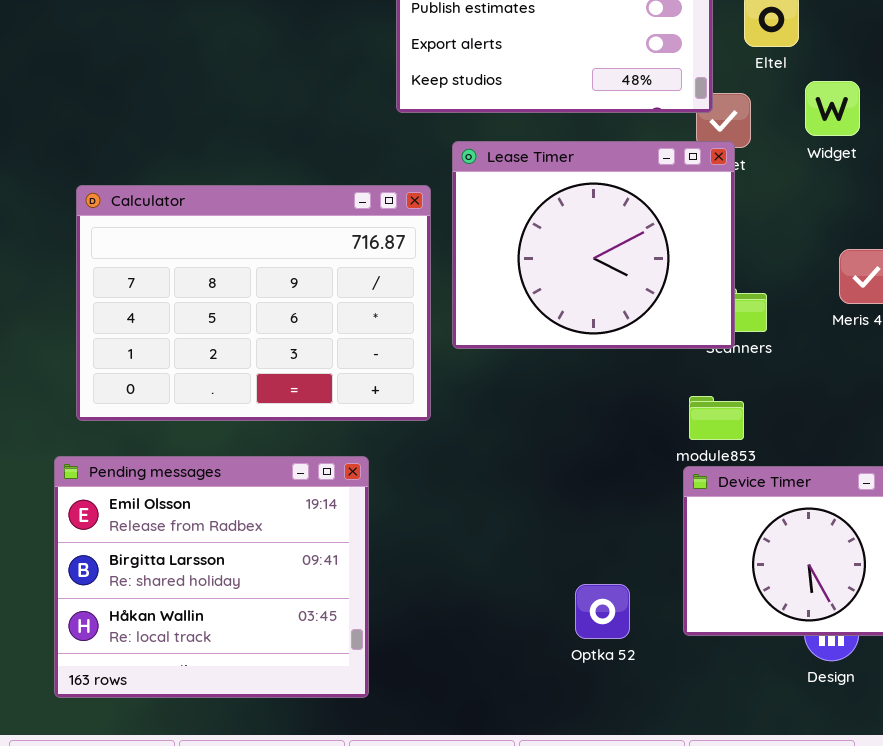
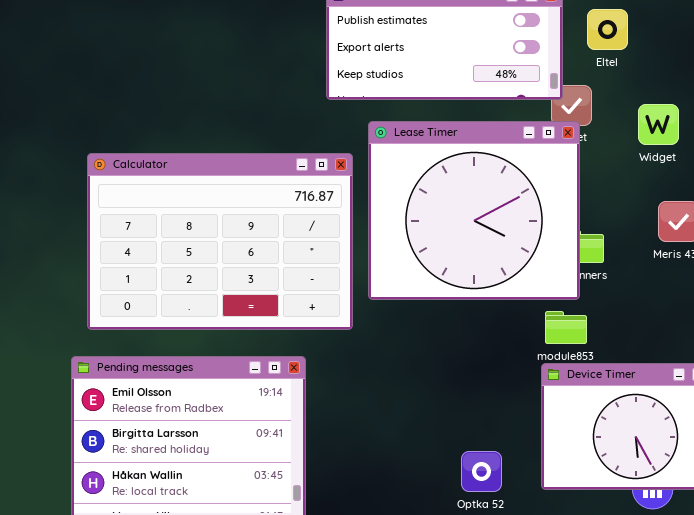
Widget: [805,81,860,136] -> [638,104,679,145], moved
Lease Timer: [452,141,735,349] -> [368,121,580,300], resized

